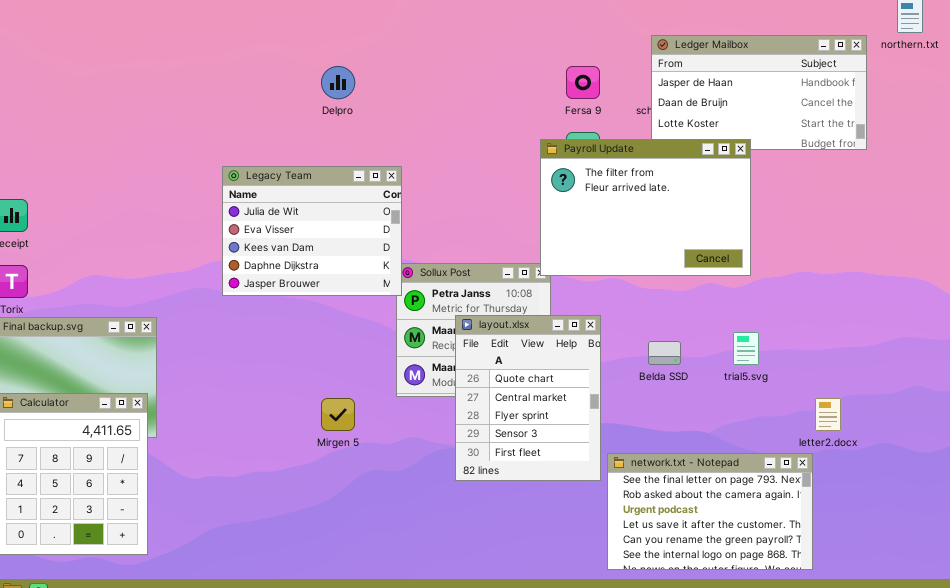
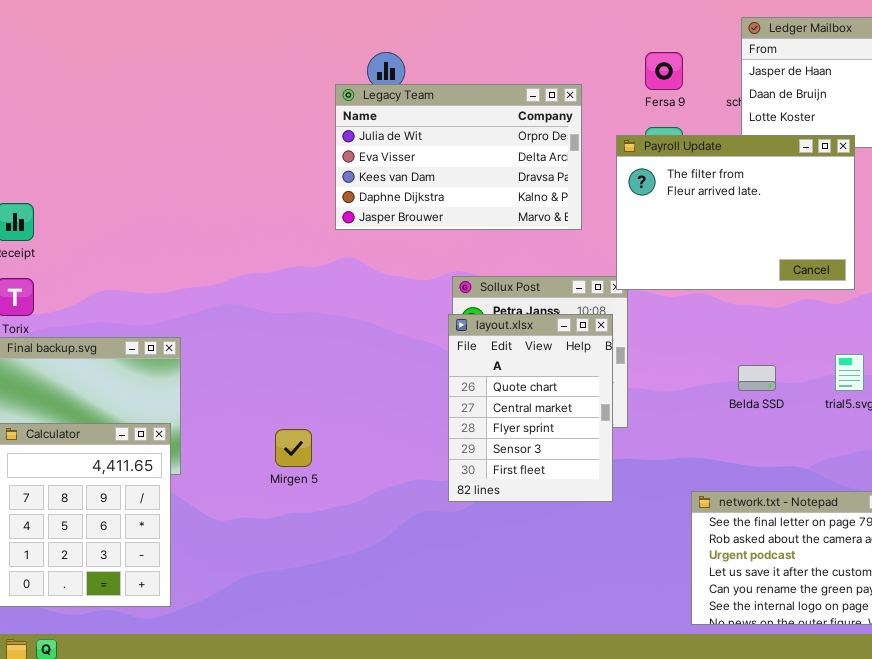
Legacy Team: [222,166,402,296] -> [335,84,582,230], moved, resized
layout.xlsx: [455,315,601,481] -> [448,314,613,502], moved
Mirgen 5: [321,398,355,431] -> [275,429,312,467], moved

